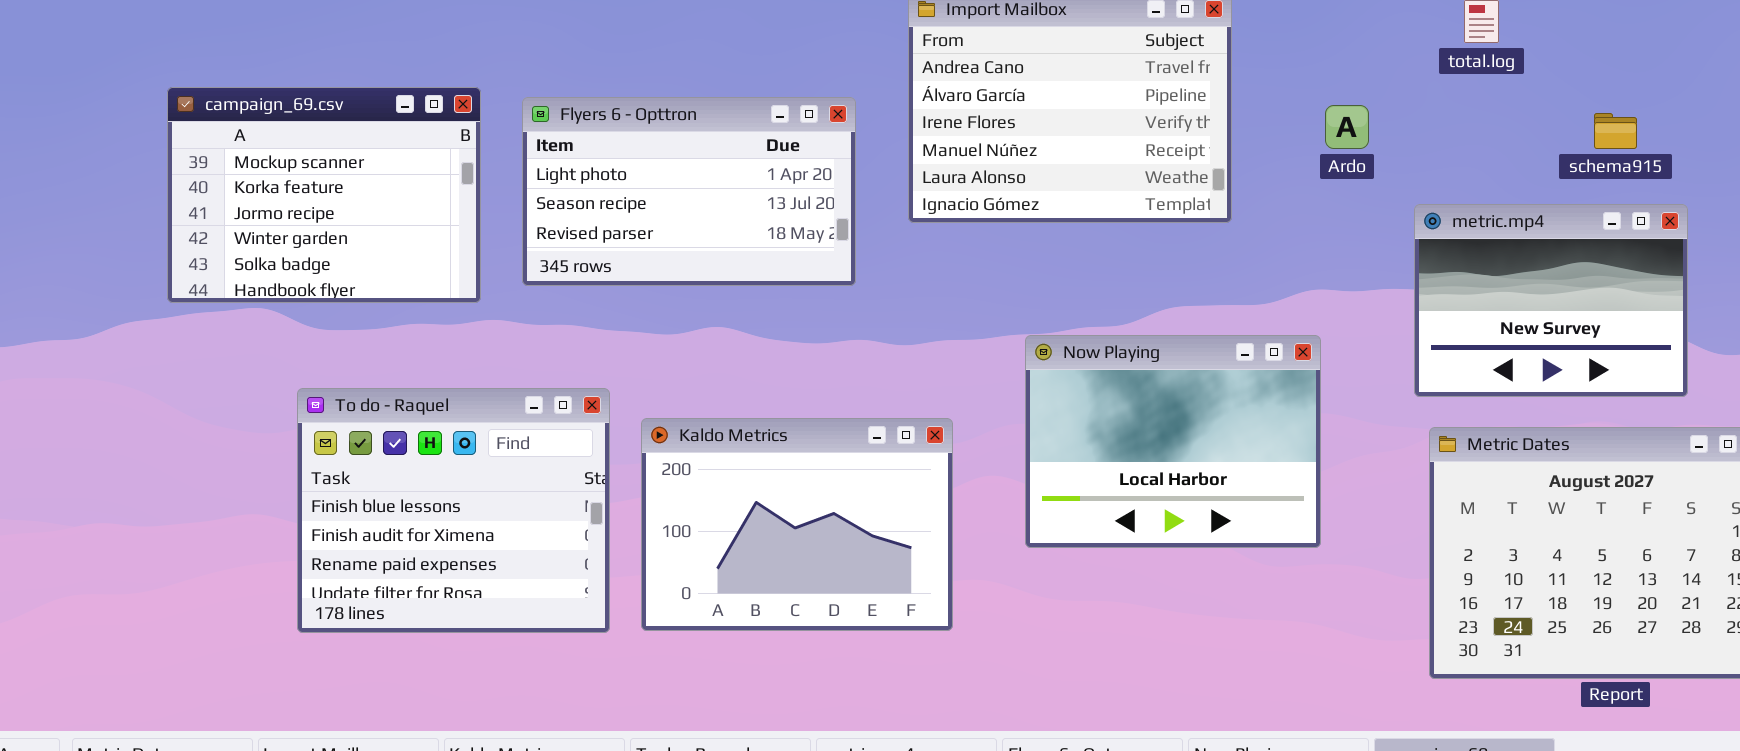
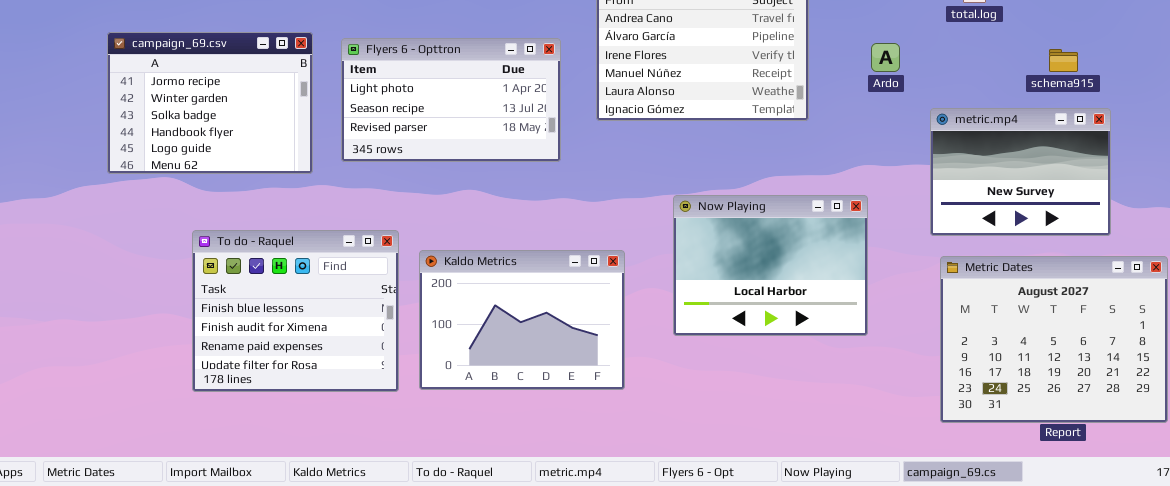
campaign_69.csv: [167,87,481,303] -> [107,32,313,174], scrolled down 2 rows

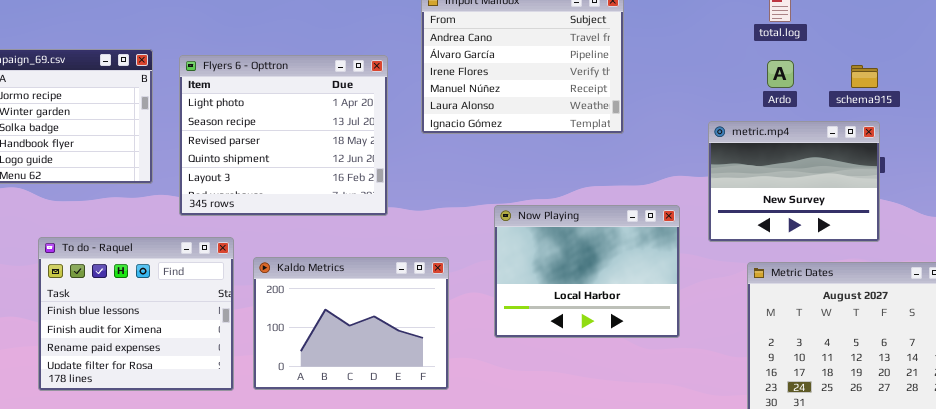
Flyers 6 - Opttron: [341,38,561,162] -> [179,55,388,216], resized
Ardo: [871,43,900,72] -> [767,60,794,88], moved
metric.mp4: [930,108,1111,236] -> [708,121,880,242], moved

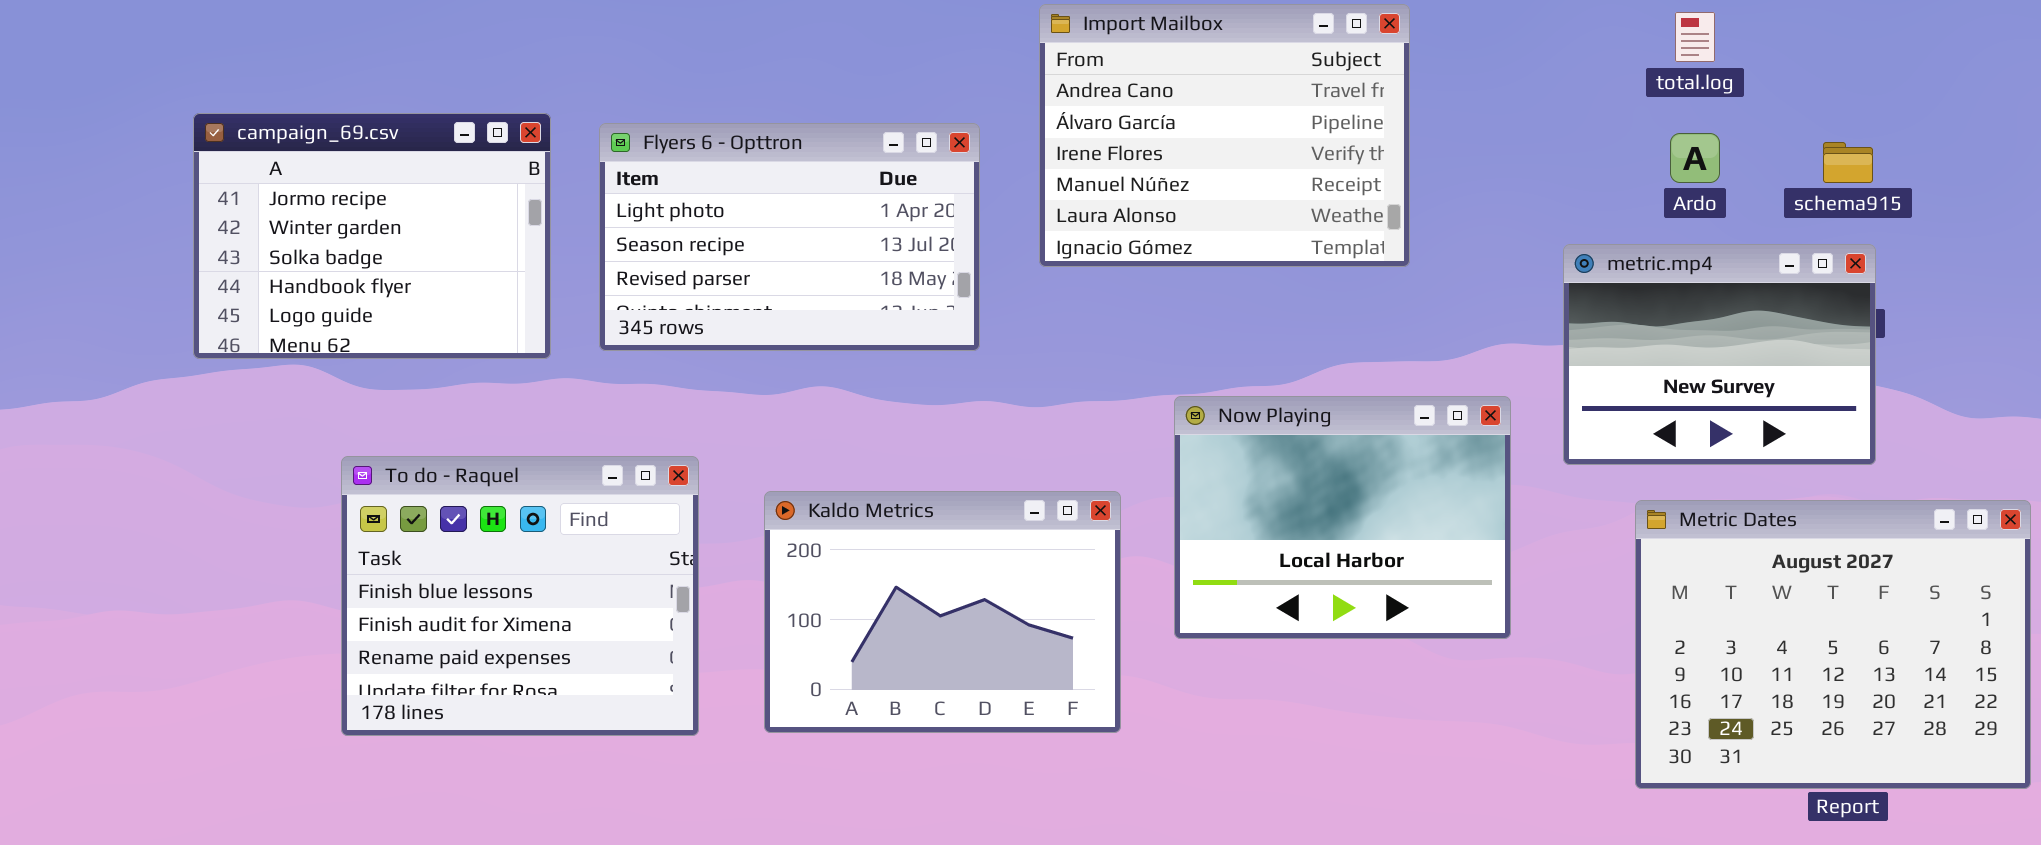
Flyers 6 - Opttron: [179,55,388,216] -> [599,123,980,351], resized
Kaldo Metrics: [253,257,449,390] -> [764,491,1121,733], moved

